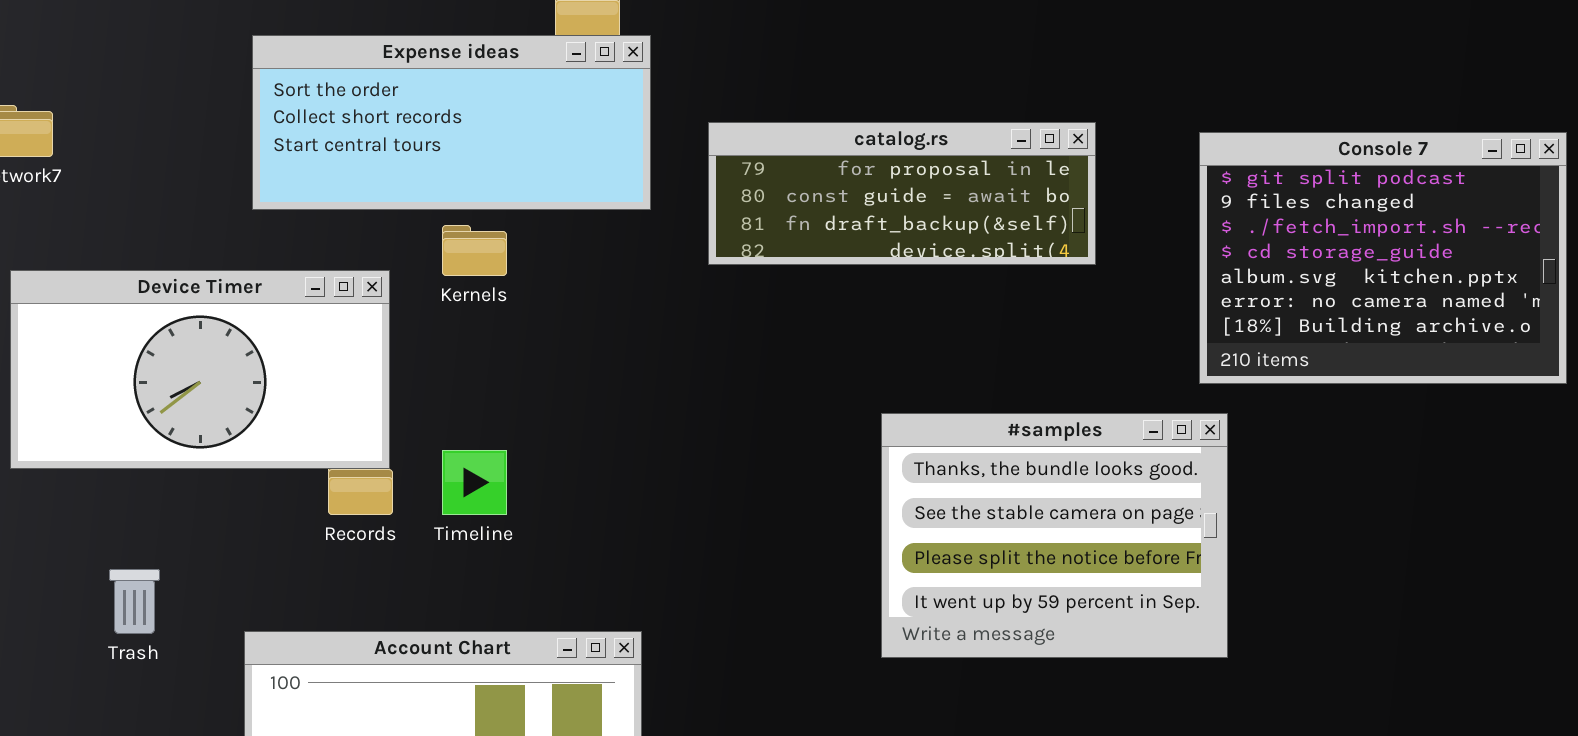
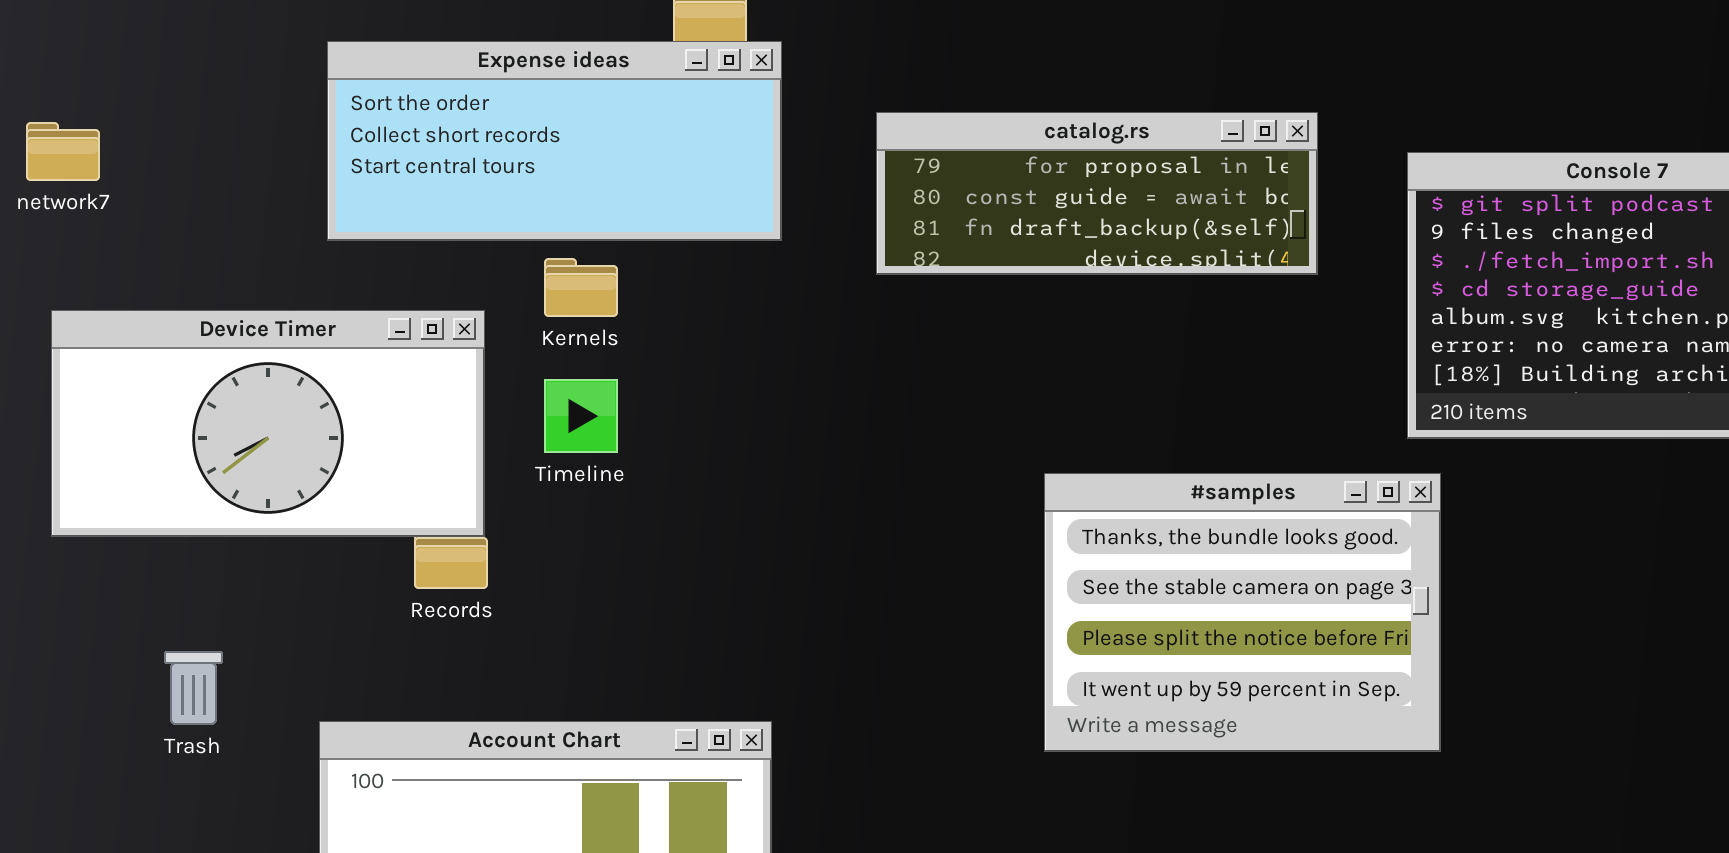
catalog.rs: [708,122,1096,265] -> [876,112,1318,275], moved
Timeline: [442,450,507,515] -> [544,379,618,453], moved

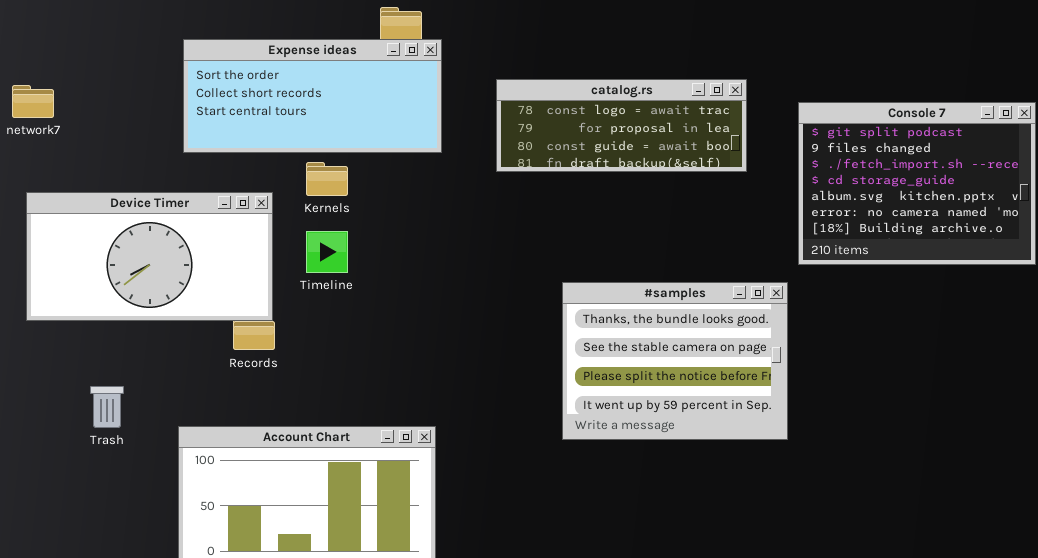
catalog.rs: [876,112,1318,275] -> [496,79,747,172], scrolled up 1 row
#samples: [1044,473,1441,752] -> [562,282,788,440], moved

